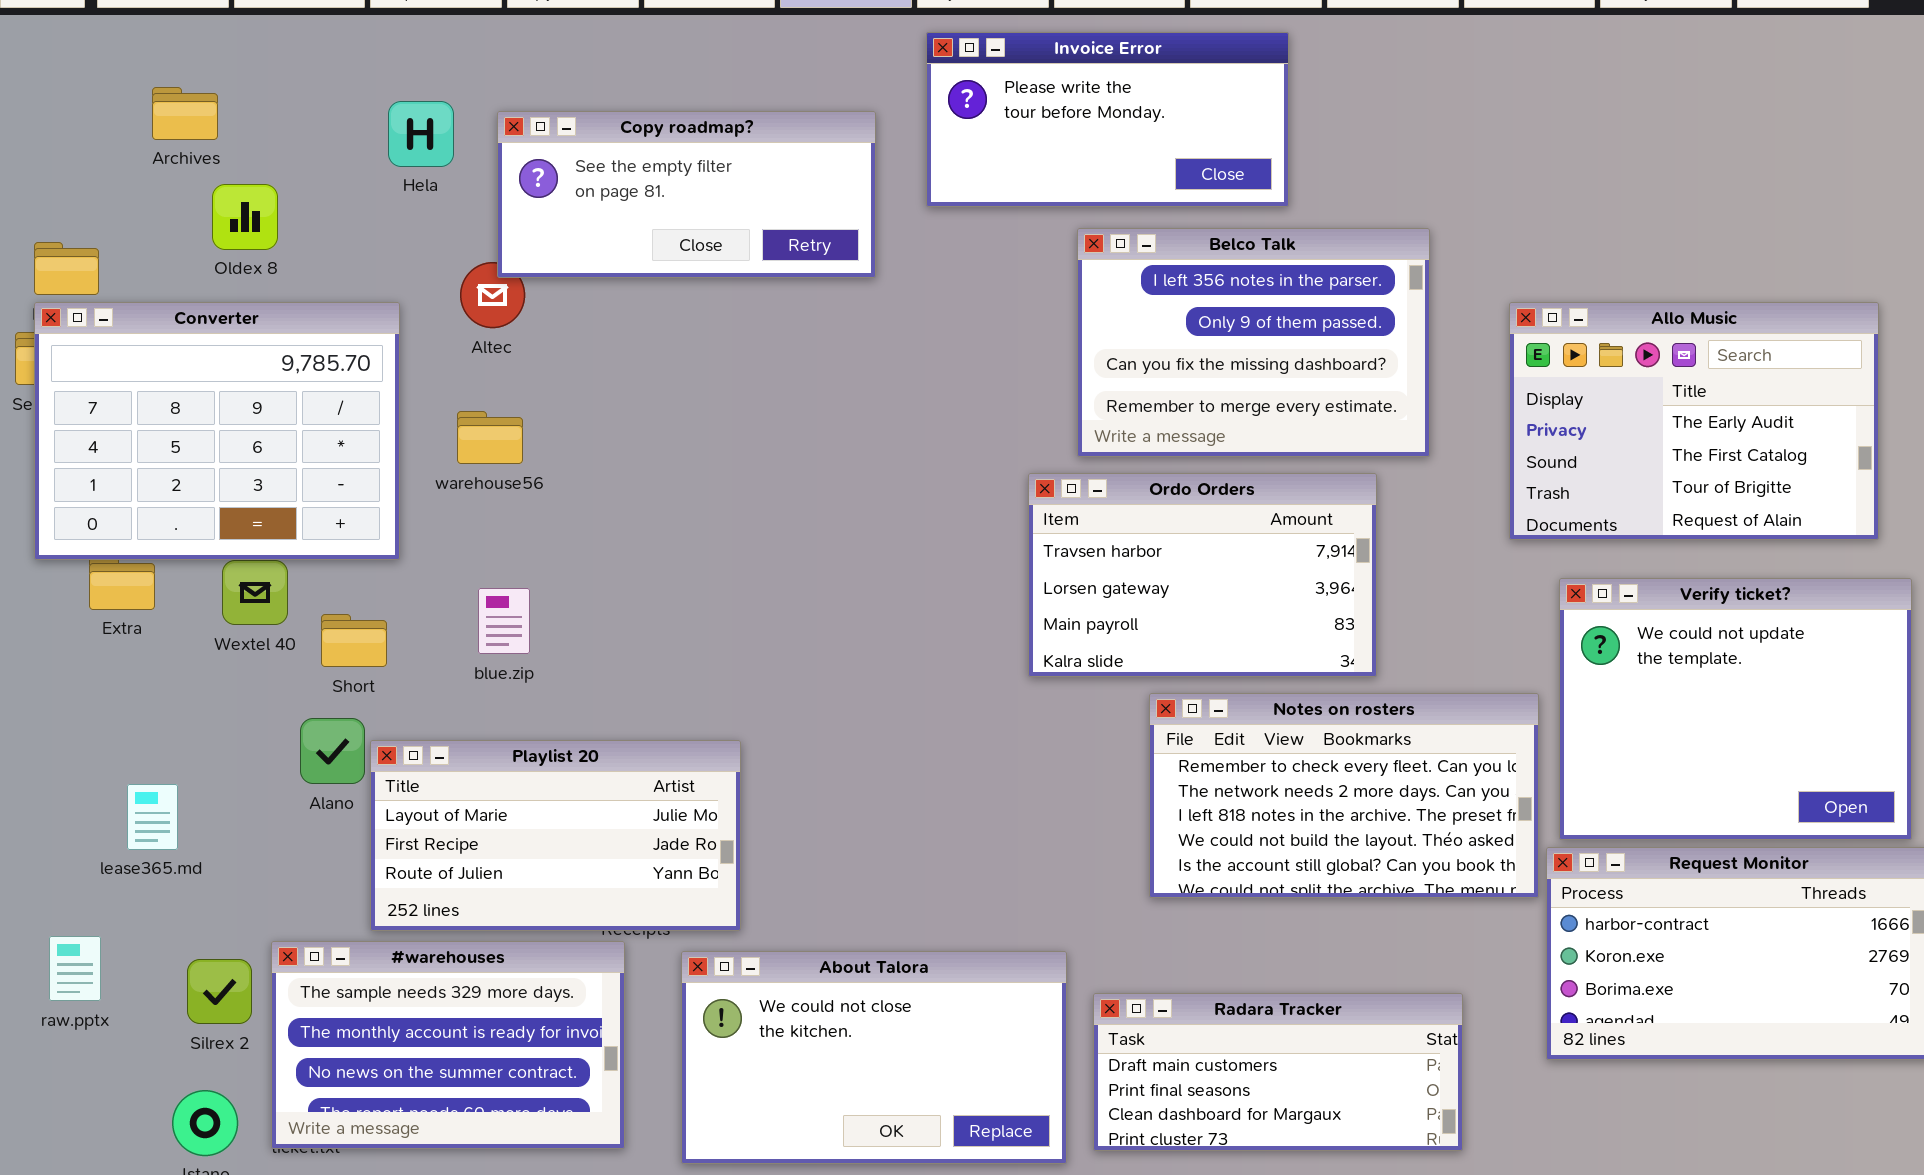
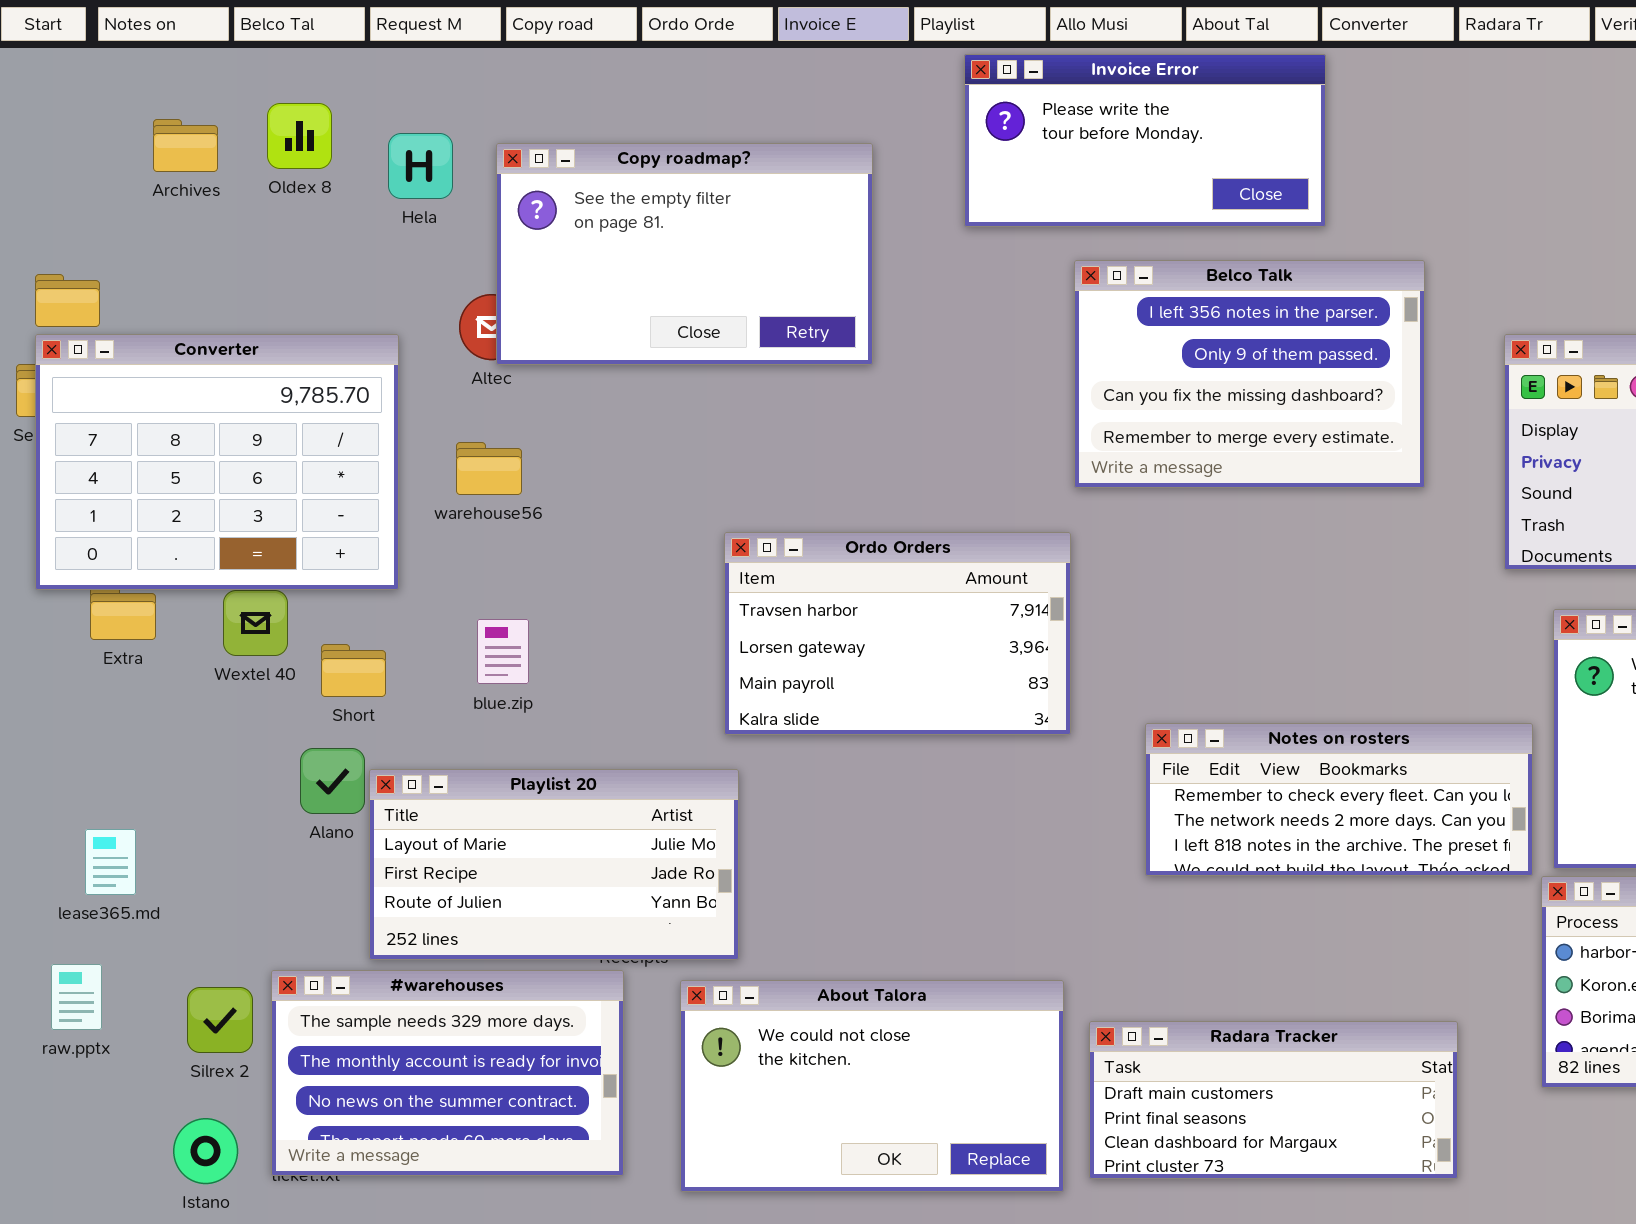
Invoice Error: [926,32,1289,207] -> [964,54,1326,227], moved
Copy roadmap?: [497,111,876,278] -> [496,143,873,365], resized
Oldex 8: [212,184,278,250] -> [267,103,332,169], moved
Ordo Orders: [1028,473,1377,677] -> [724,532,1071,735], moved
Notes on rosters: [1149,693,1539,898] -> [1145,723,1533,876], resized
lease365.md: [127,784,178,850] -> [85,829,136,895], moved

